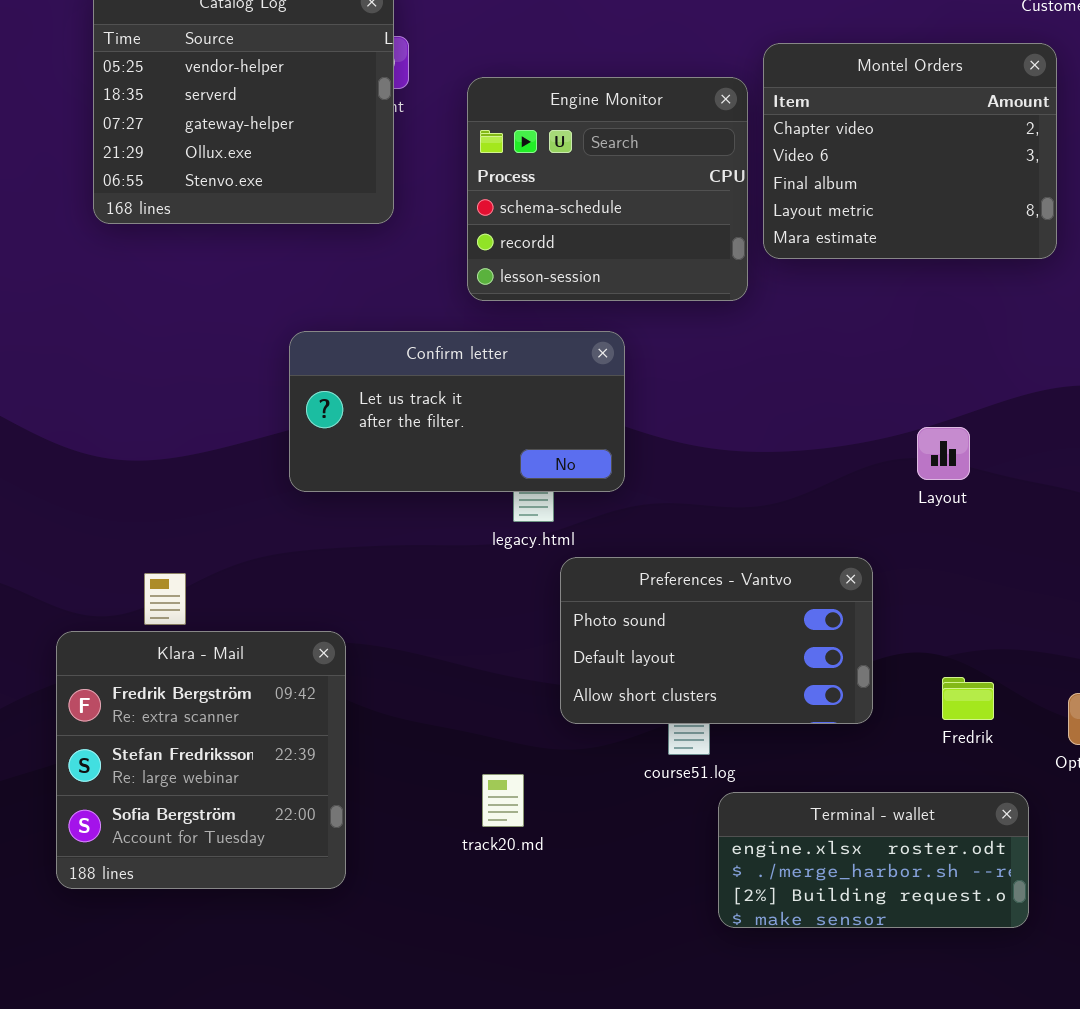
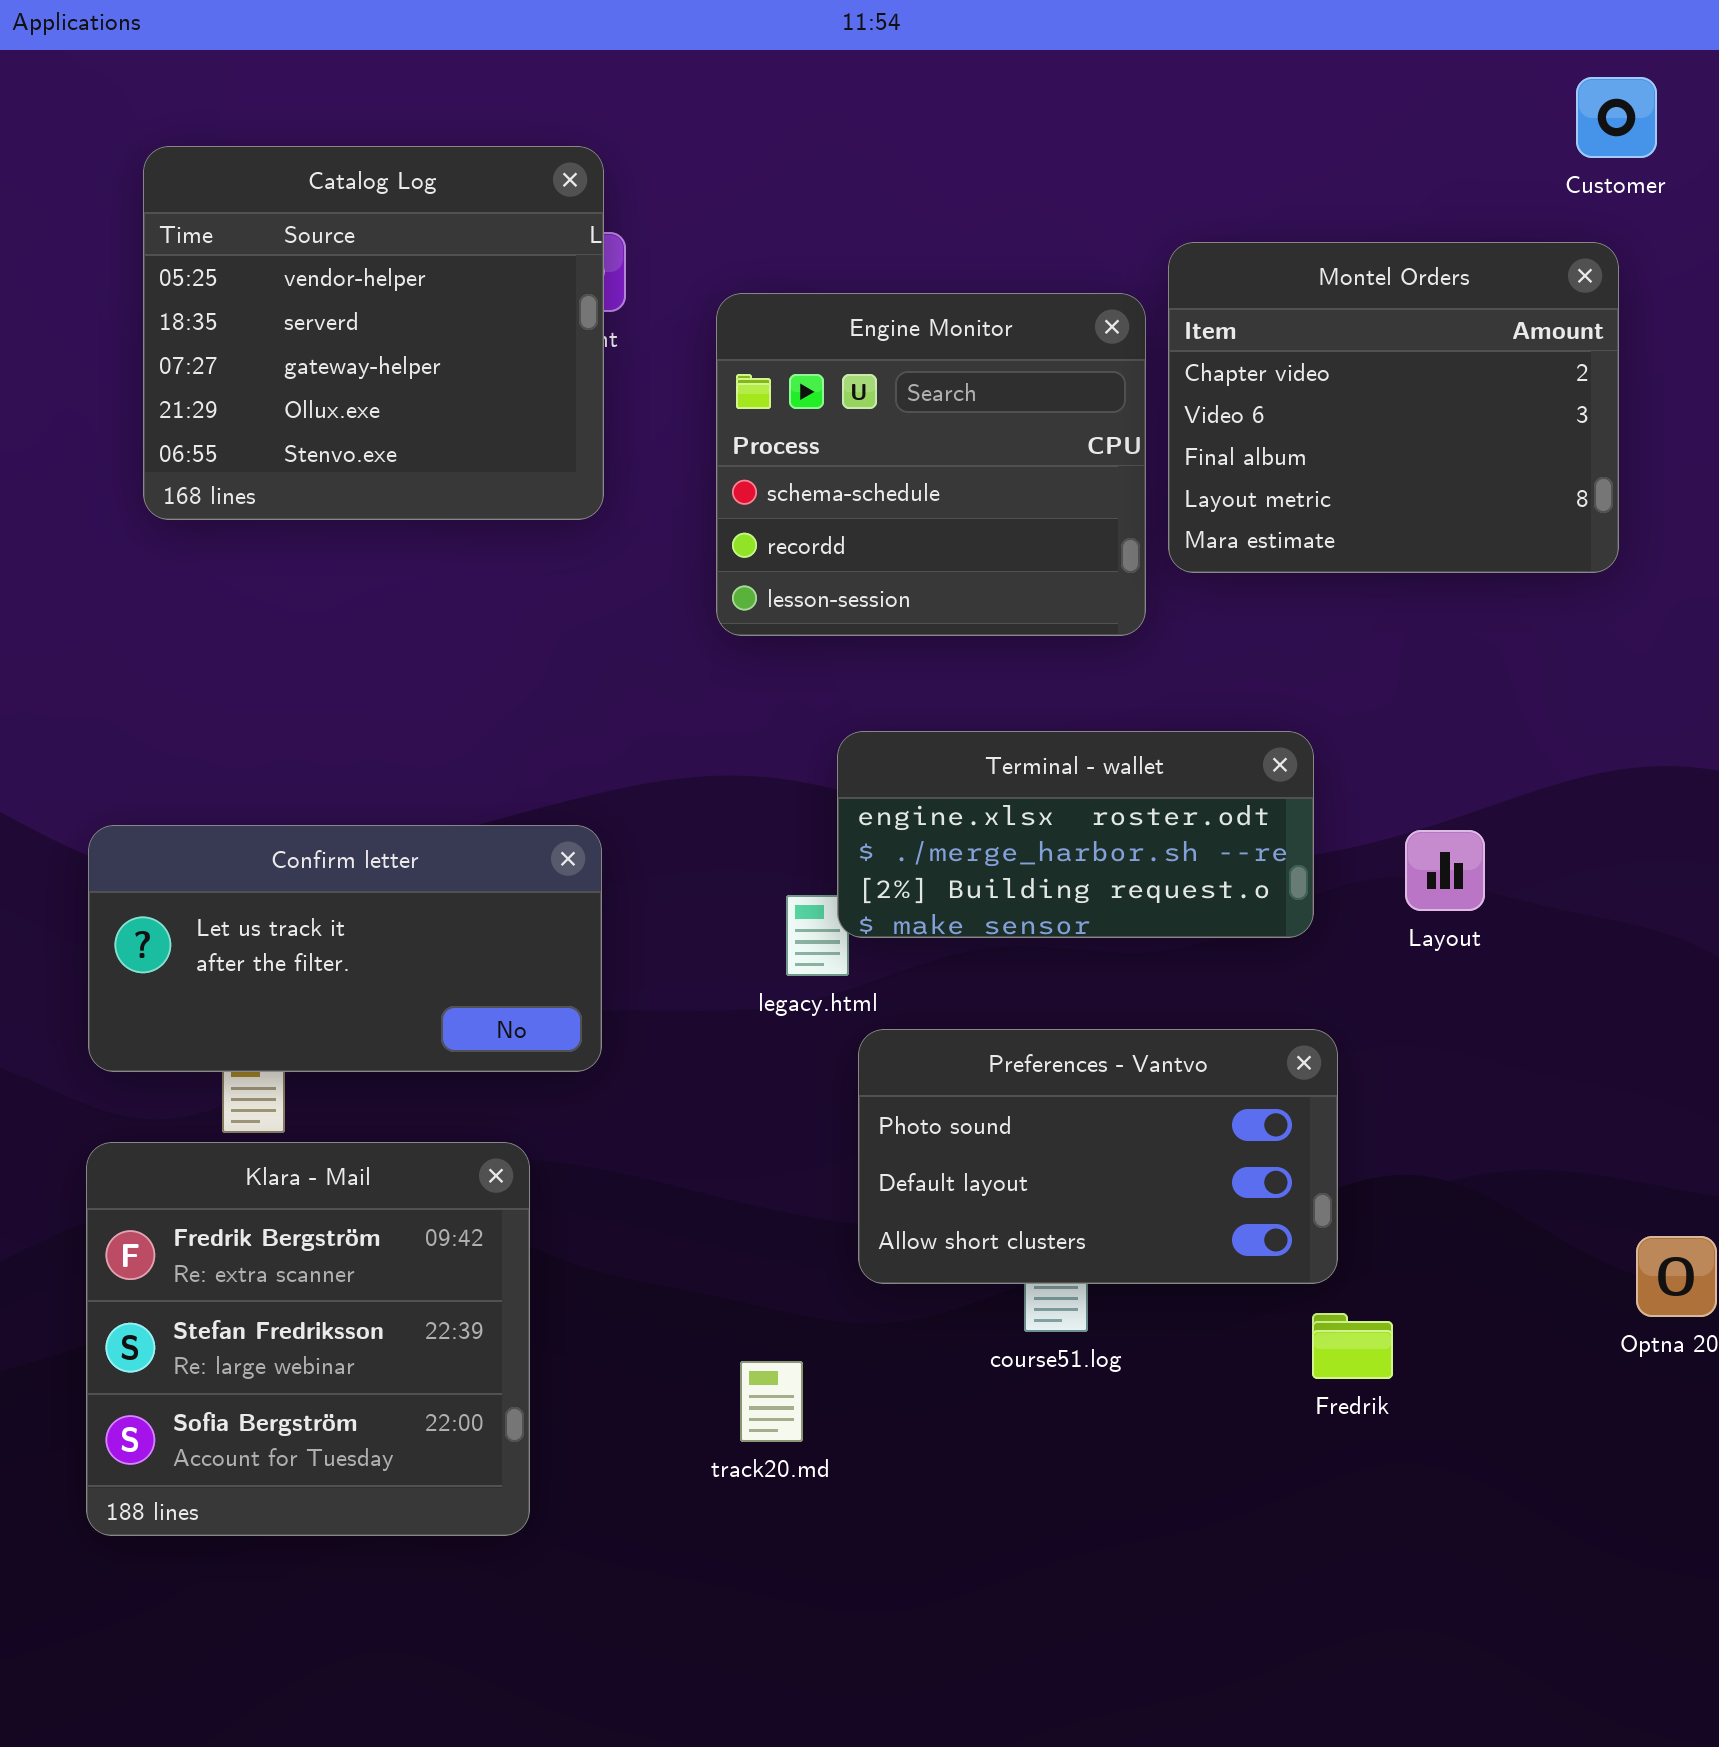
Confirm letter: [289,331,625,492] -> [88,825,602,1072], moved
Fredrik: [942,677,994,720] -> [1312,1313,1393,1379], moved
Terminal - wallet: [718,792,1029,928] -> [837,731,1314,938], moved

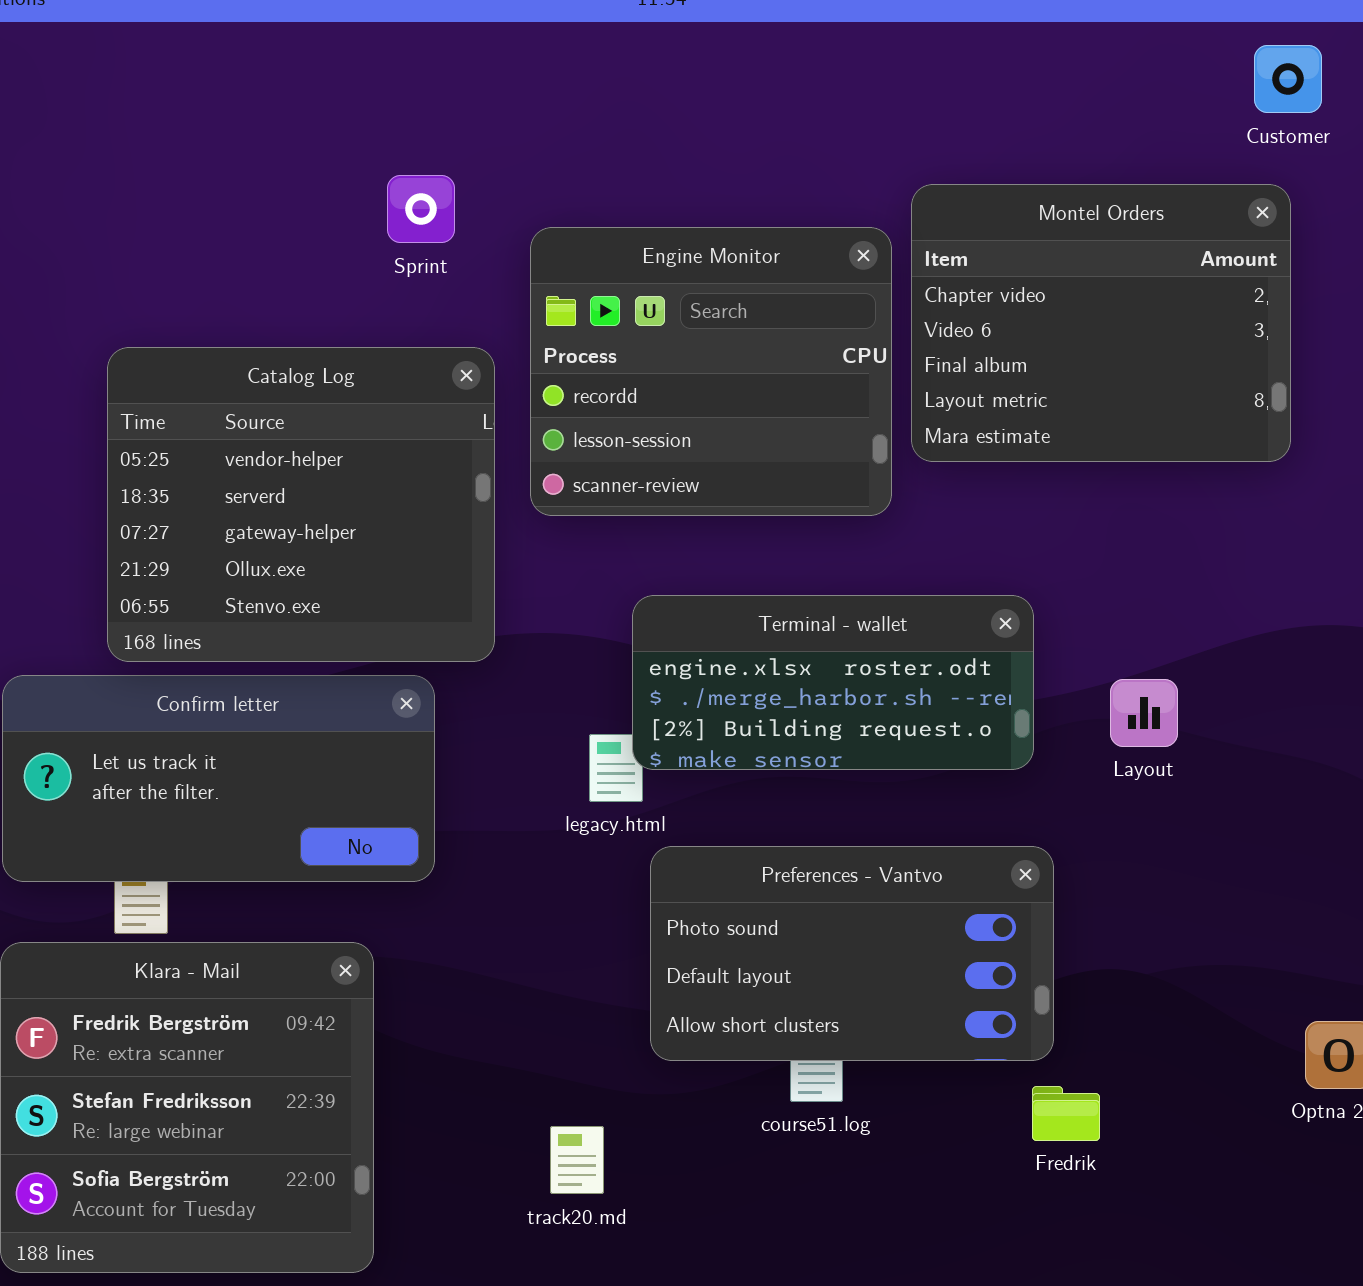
Catalog Log: [143,146,604,520] -> [107,347,495,662], moved
Engine Monitor: [716,293,1146,636] -> [530,227,892,516], scrolled down 1 row

